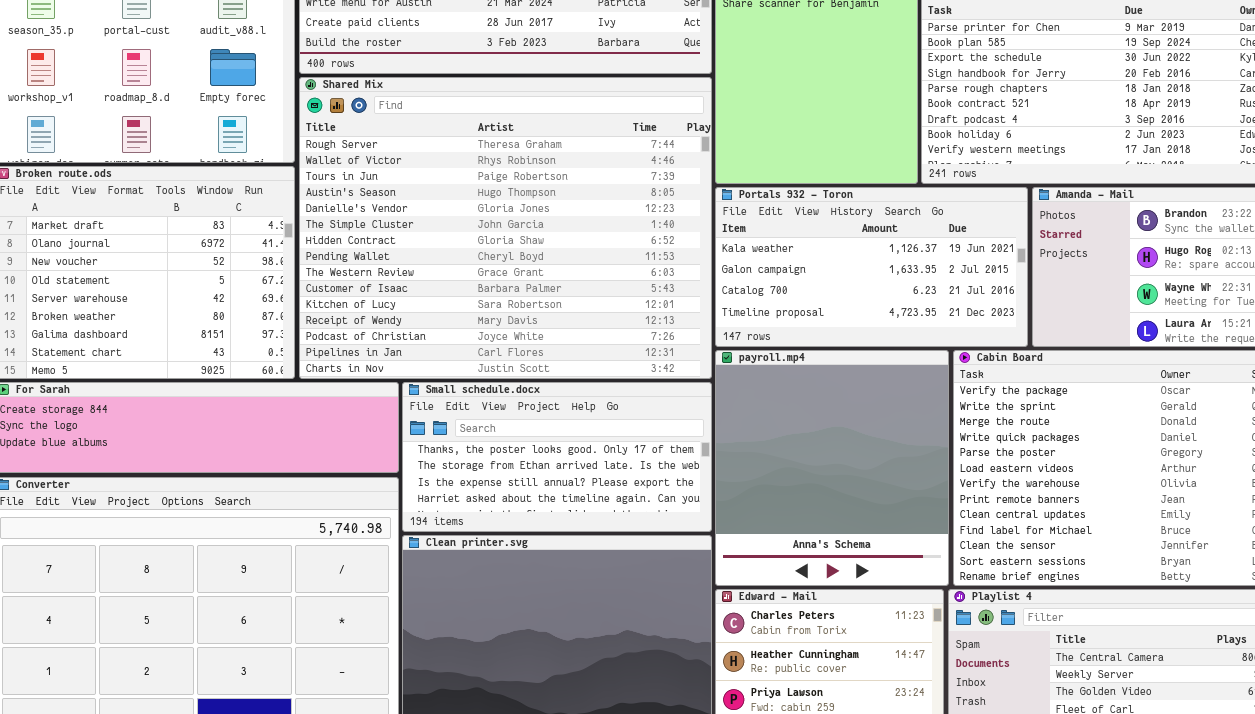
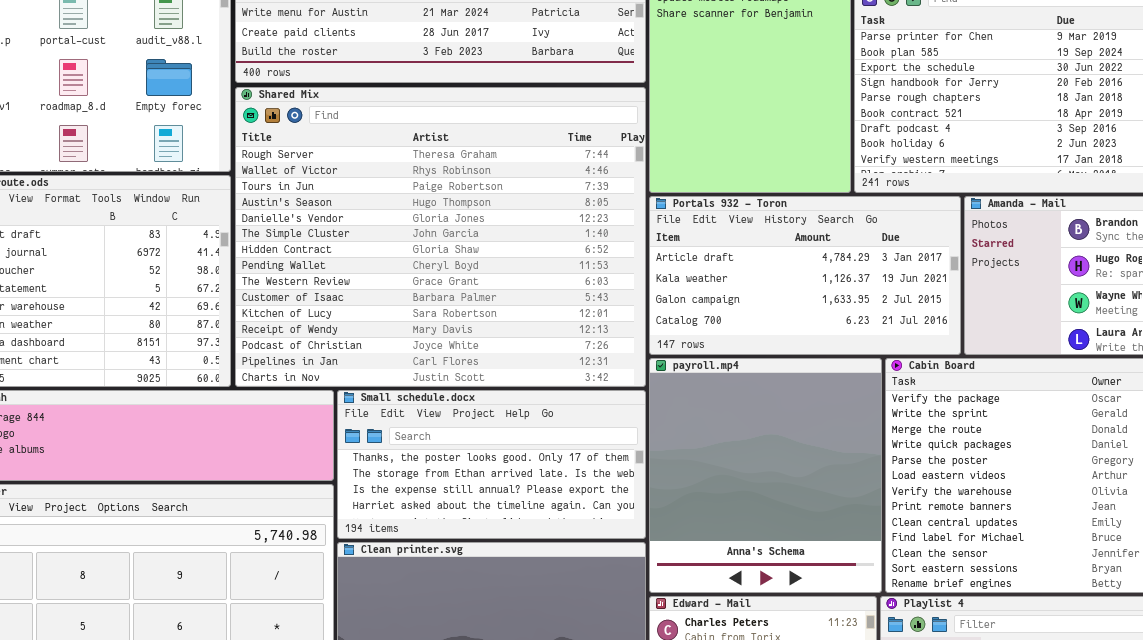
Portals 932 - Toron: [715,187,1028,347] -> [649,196,961,355], scrolled up 1 row

